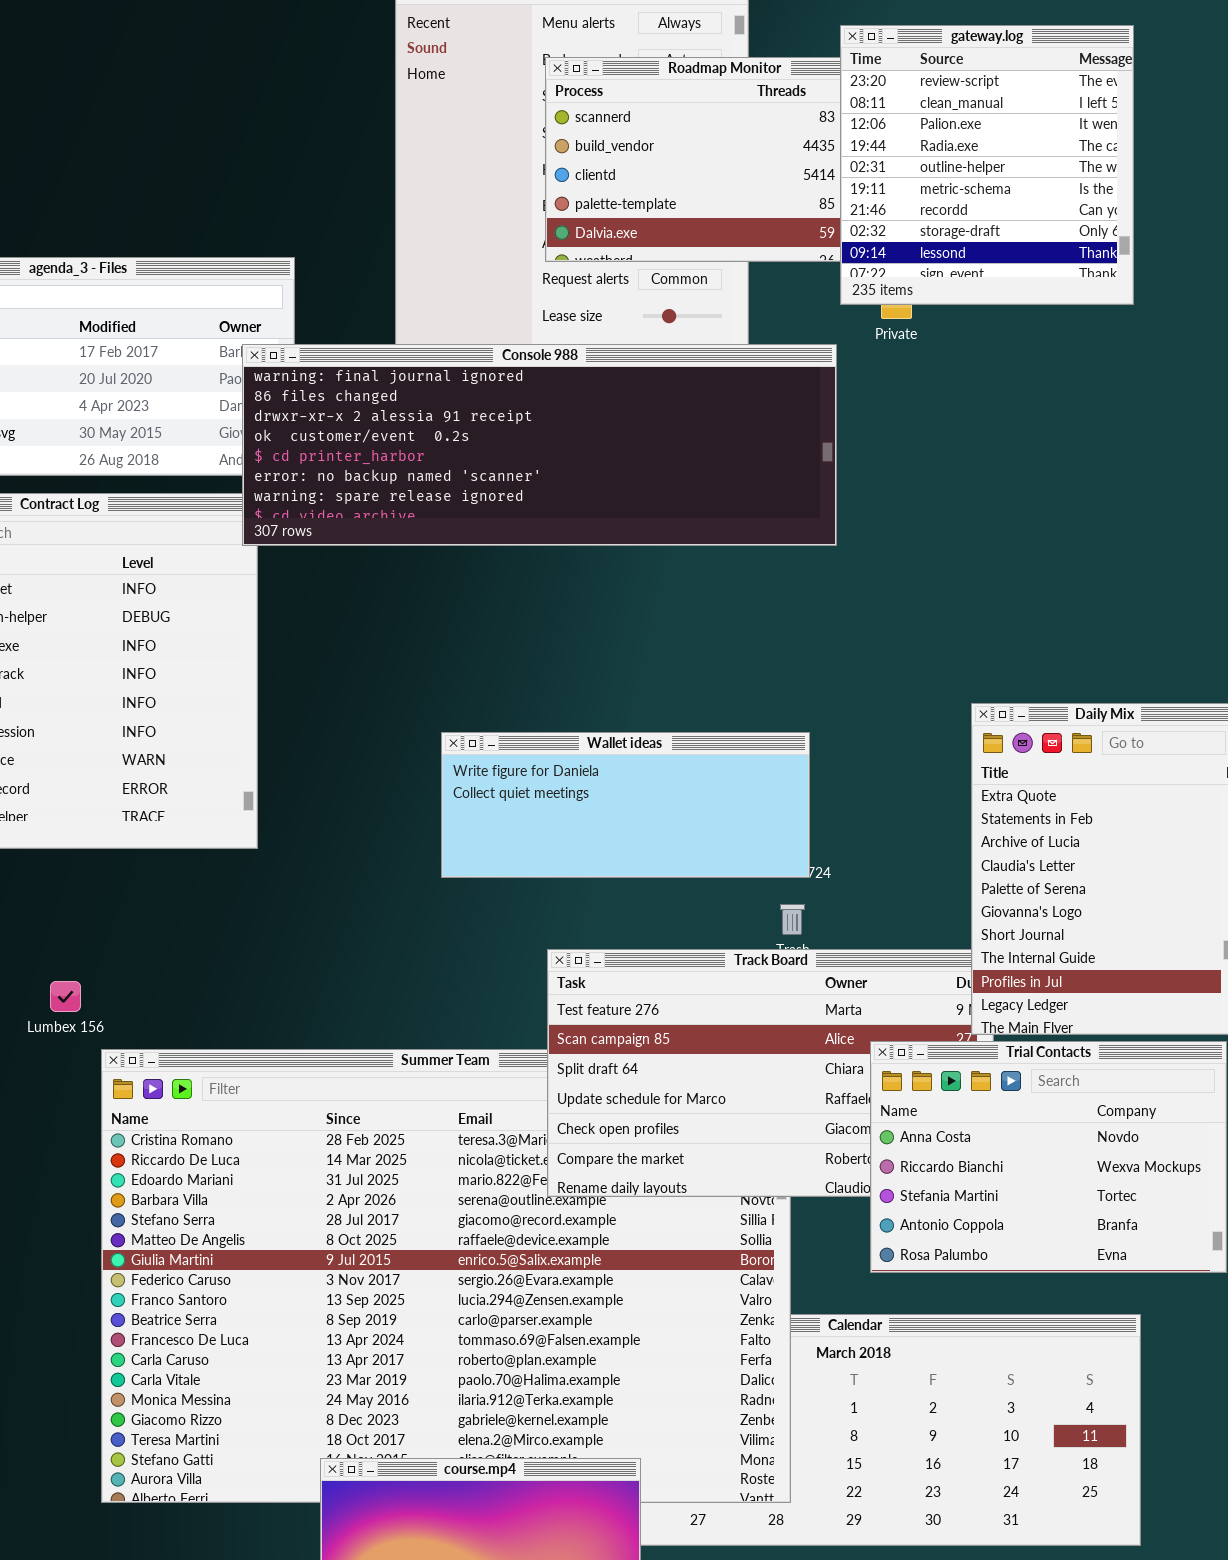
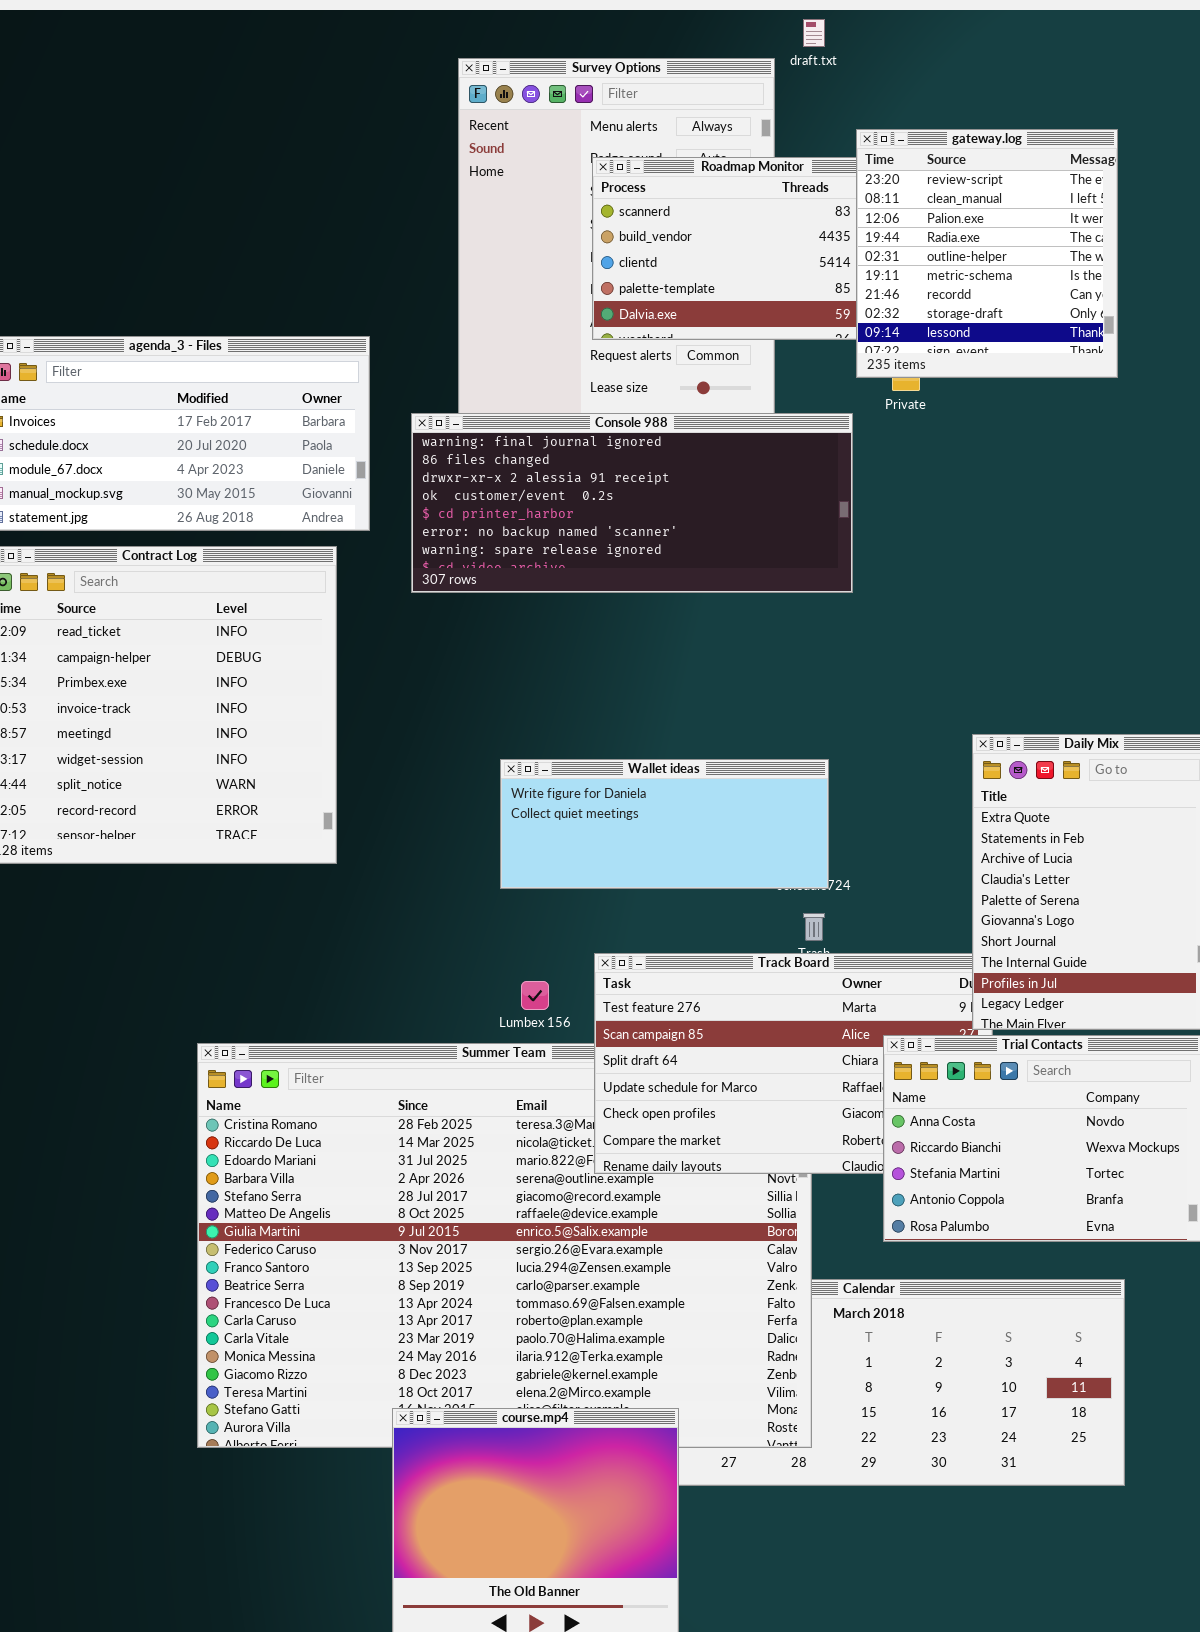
Console 988: [242,344,837,546] -> [411,413,853,593], resized
Lumbex 156: [50,981,81,1012] -> [521,981,549,1010], moved

